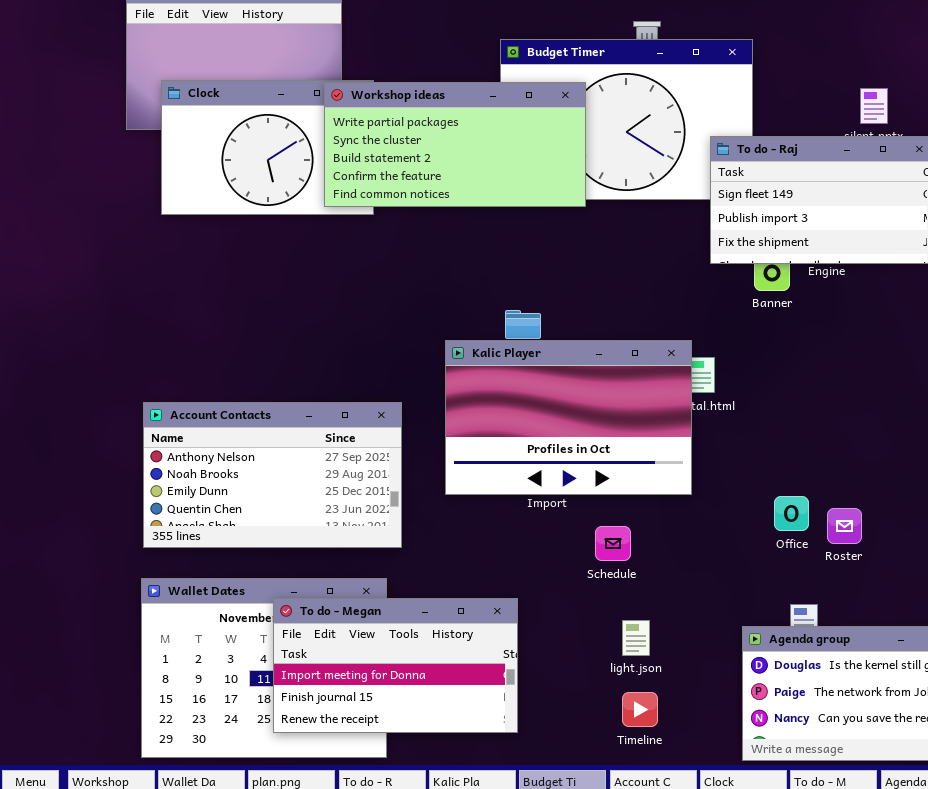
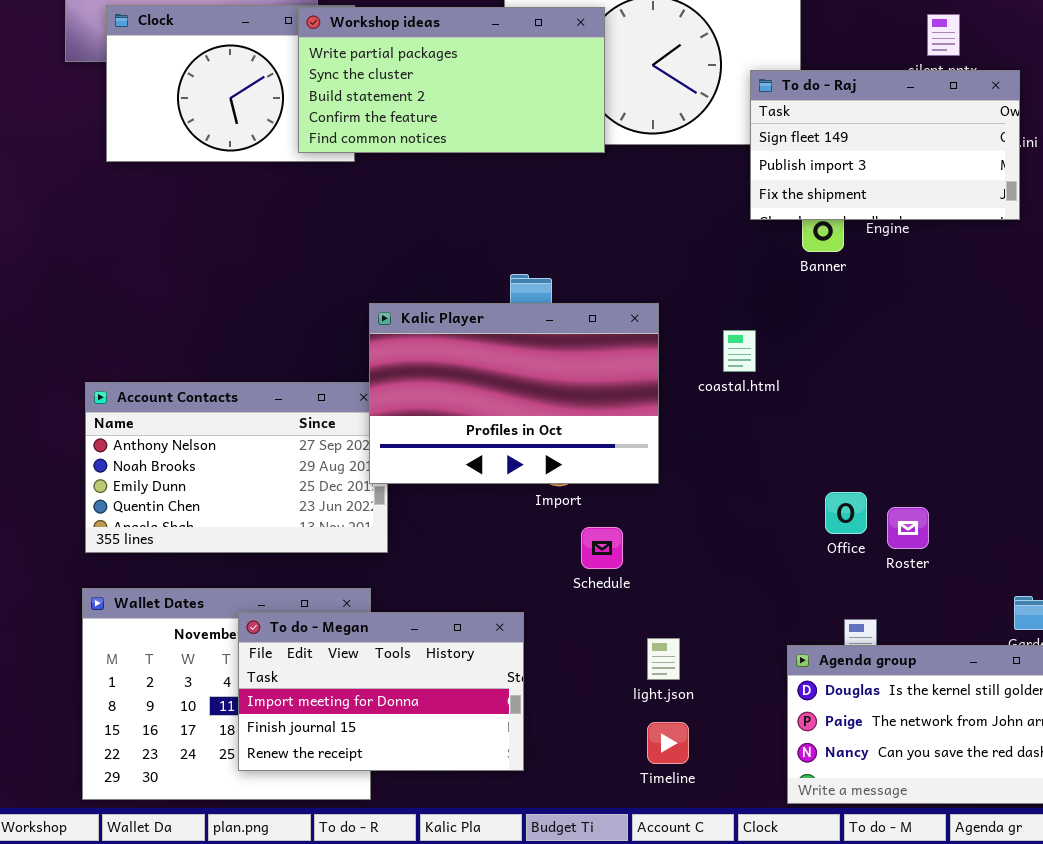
Kalic Player: [445,340,692,495] -> [369,303,659,484], moved
Schedule: [595,526,631,561] -> [581,527,623,569], moved

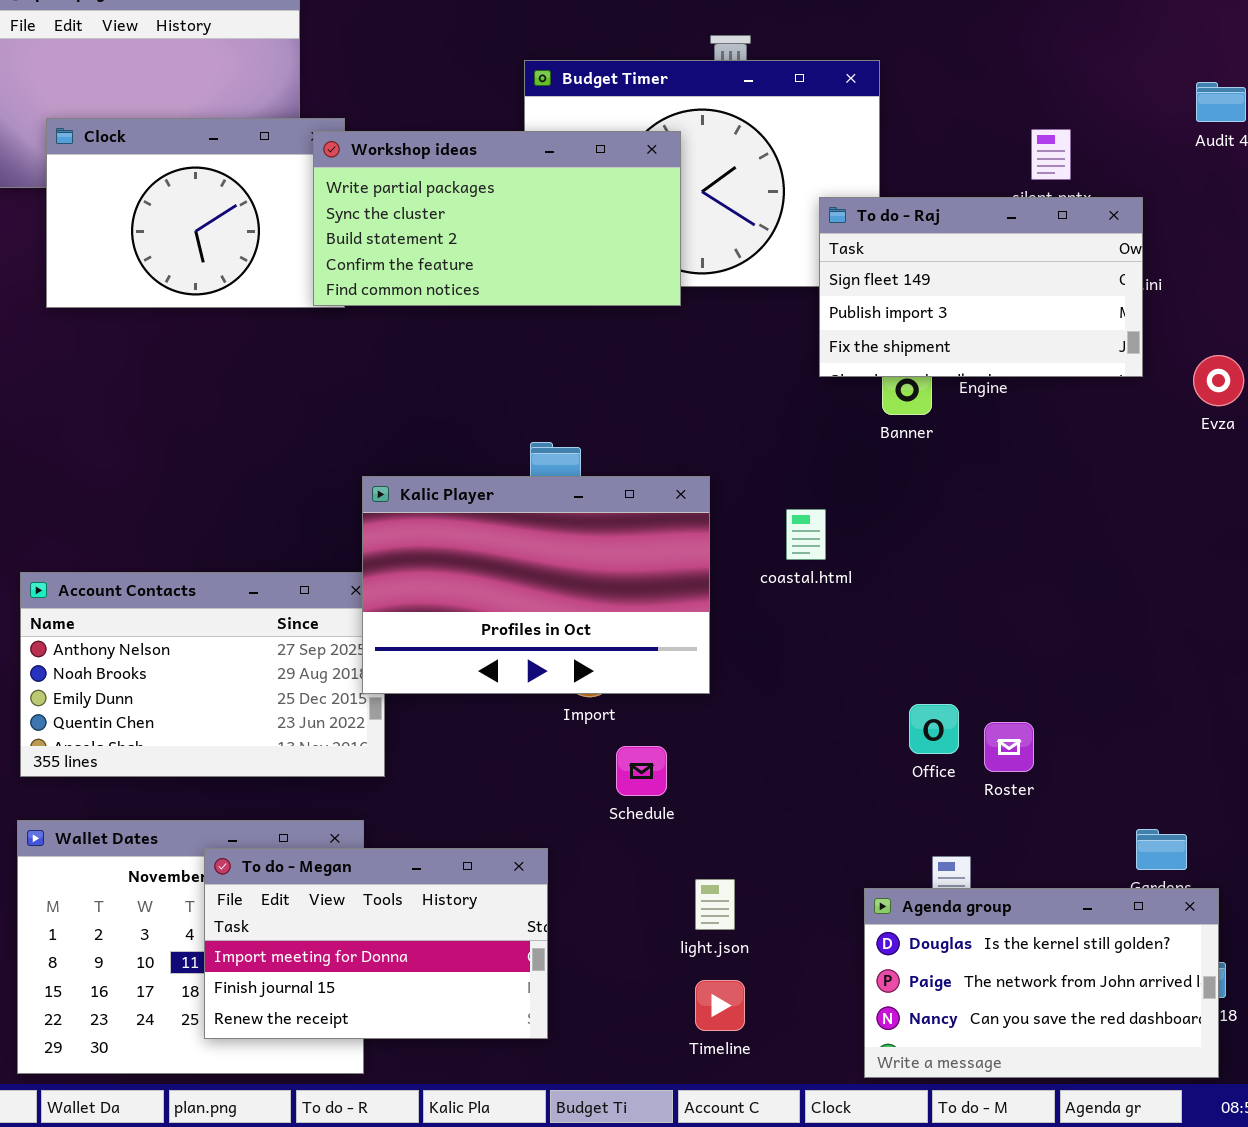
Workshop ideas: [298,7,605,153] -> [313,131,681,306], moved

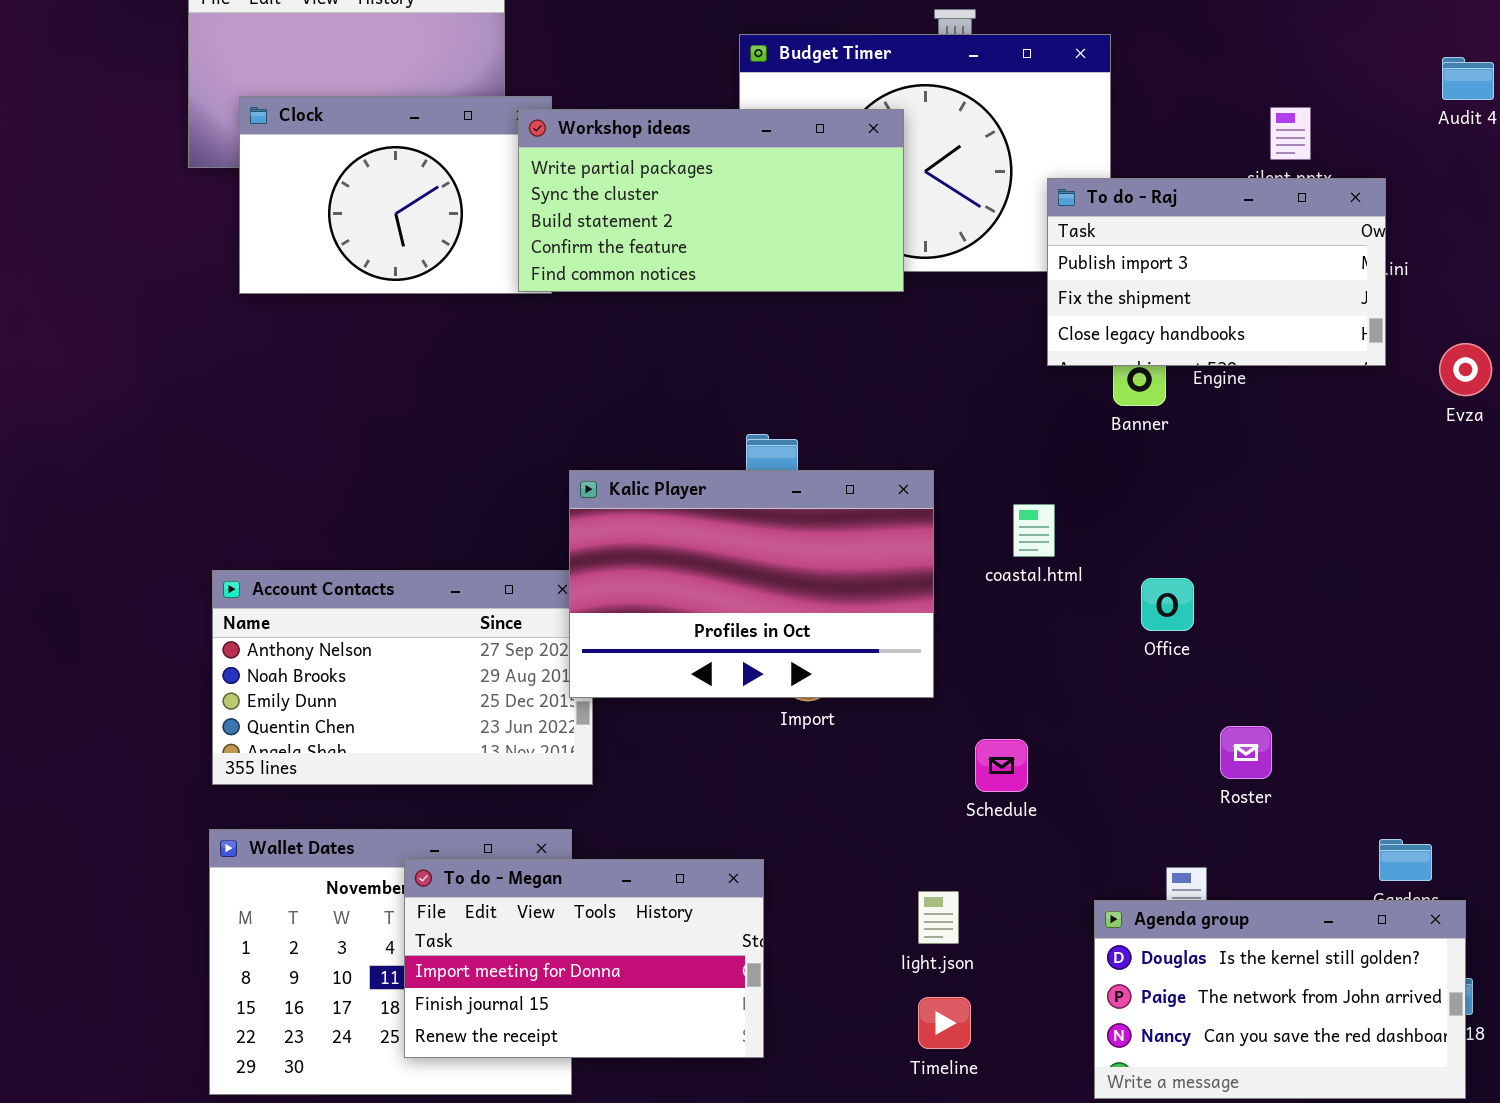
To do - Raj: [819,197,1143,377] -> [1047,178,1386,366], scrolled down 1 row
Office: [909,704,959,754] -> [1141,578,1194,631], moved
Schedule: [616,746,667,796] -> [975,739,1028,792], moved

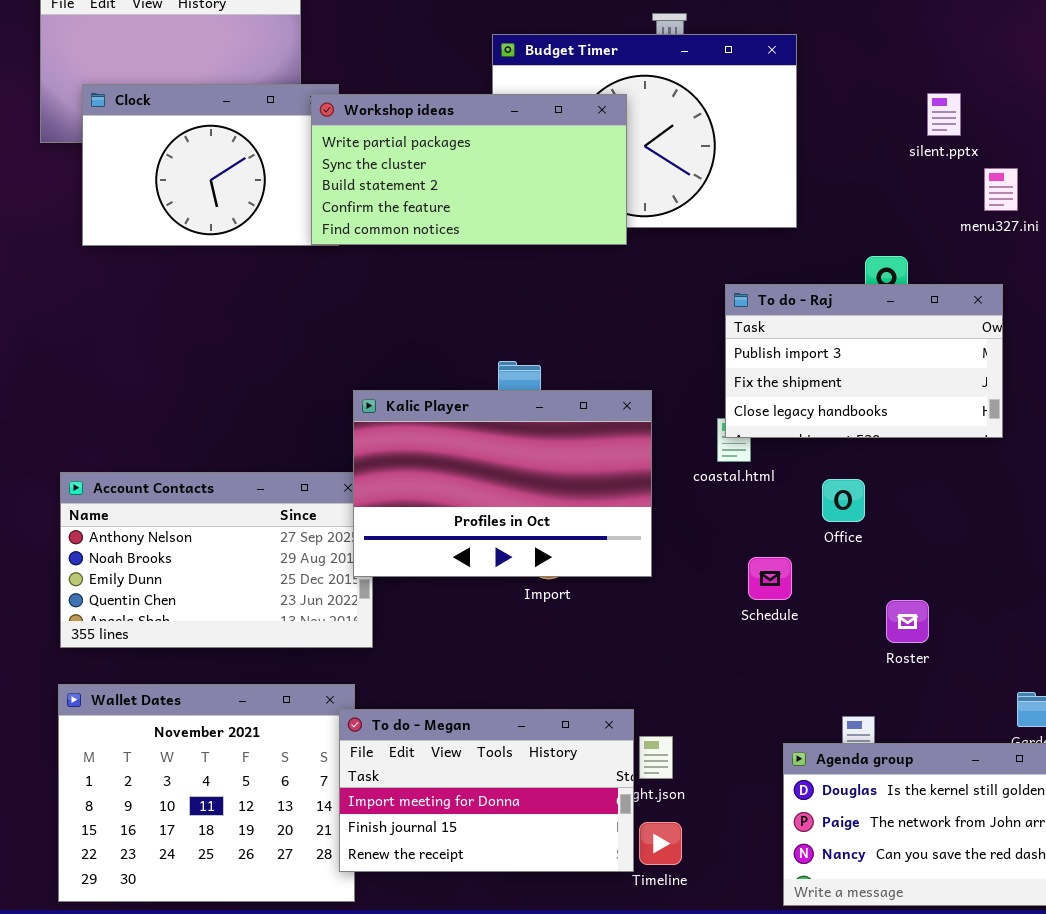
To do - Raj: [1047,178,1386,366] -> [725,284,1003,438], moved
Schedule: [975,739,1028,792] -> [748,557,792,600], moved
To do - Megan: [404,859,764,1058] -> [339,709,634,872], moved

